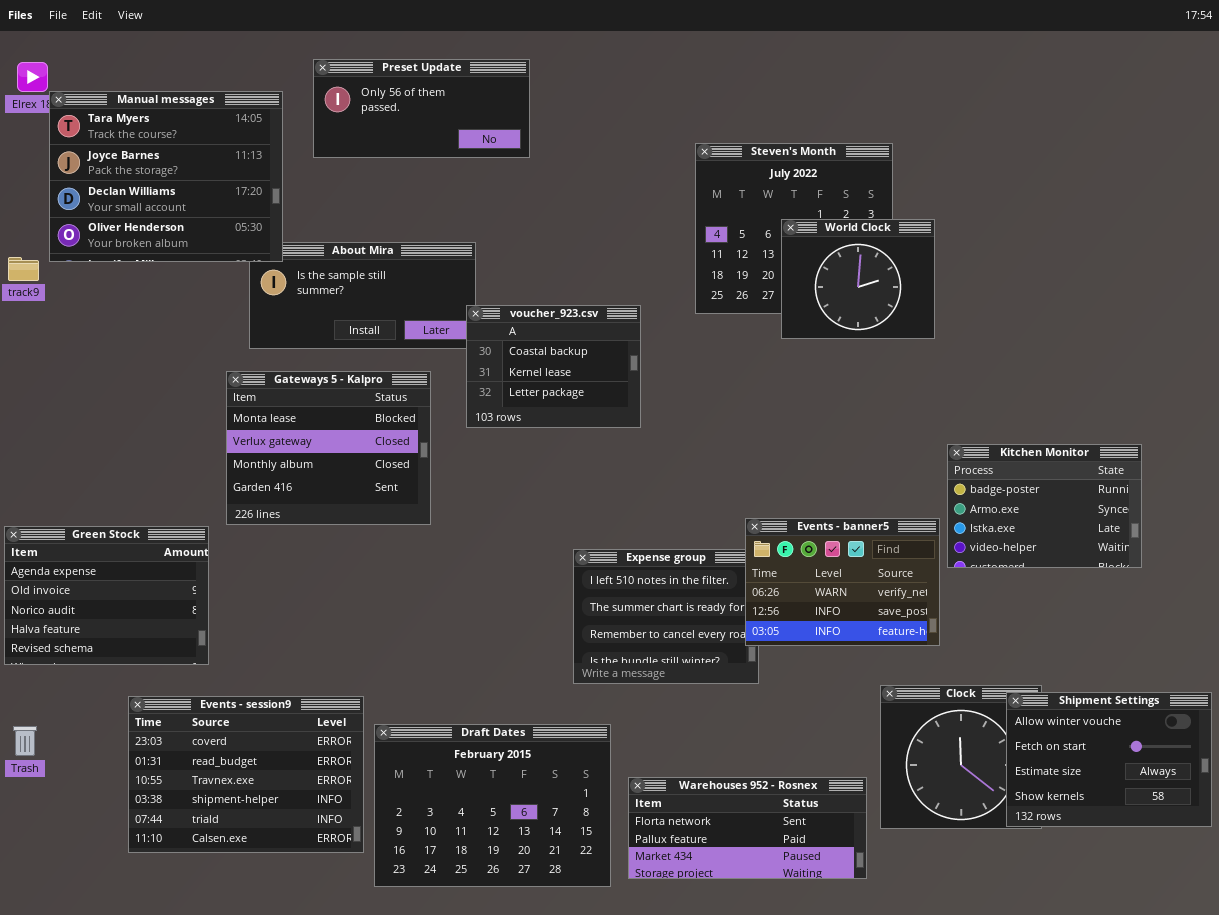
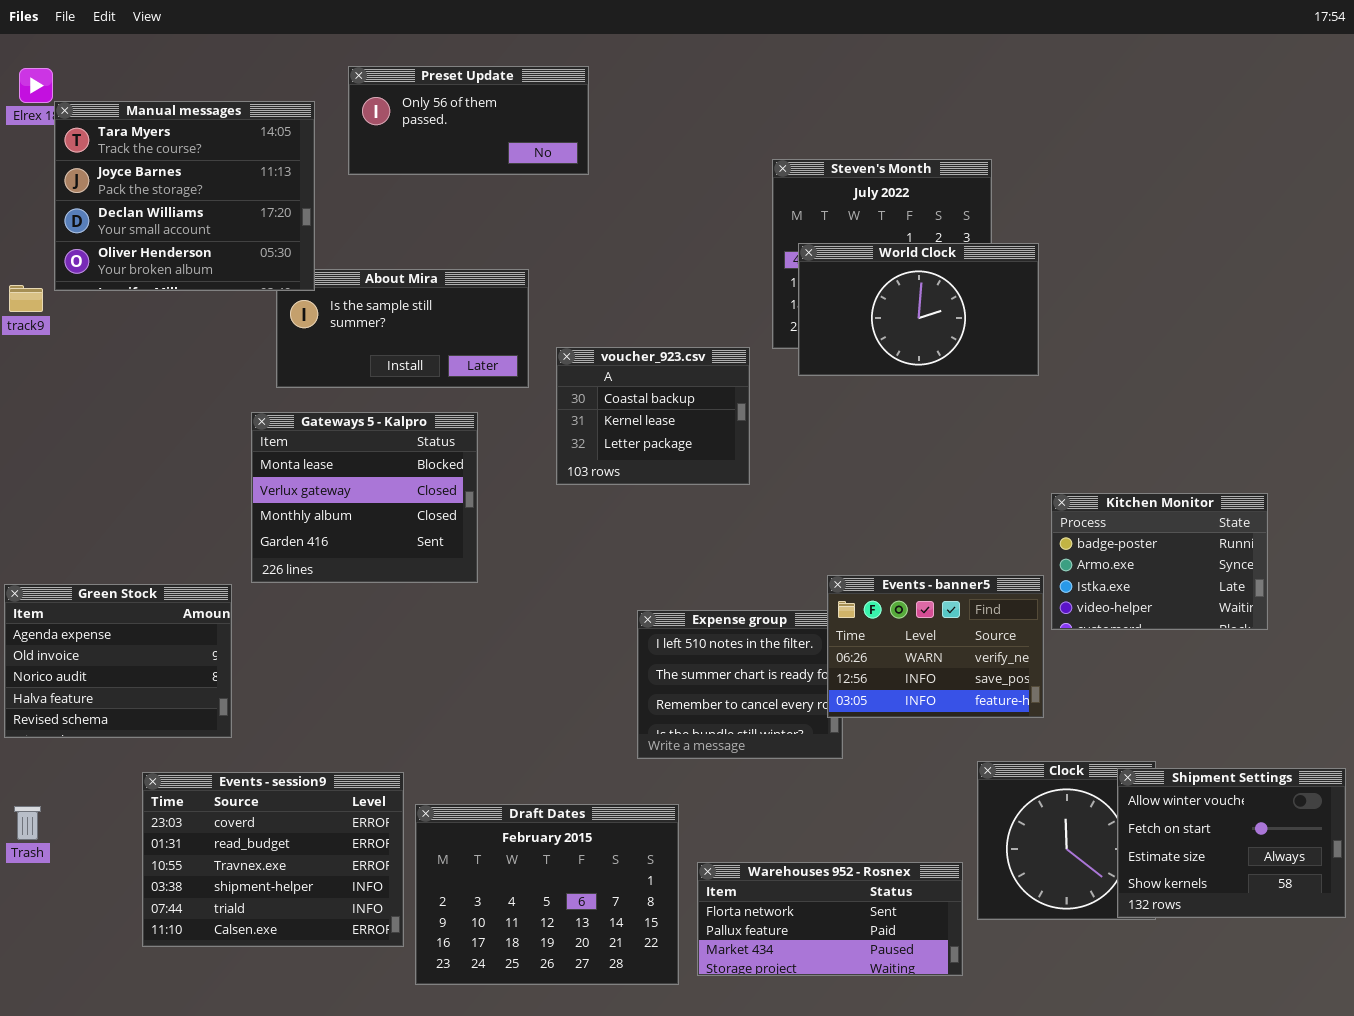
World Clock: [781,219,935,339] -> [798,243,1039,376], resized
voucher_923.csv: [466,305,641,428] -> [556,347,750,485], moved

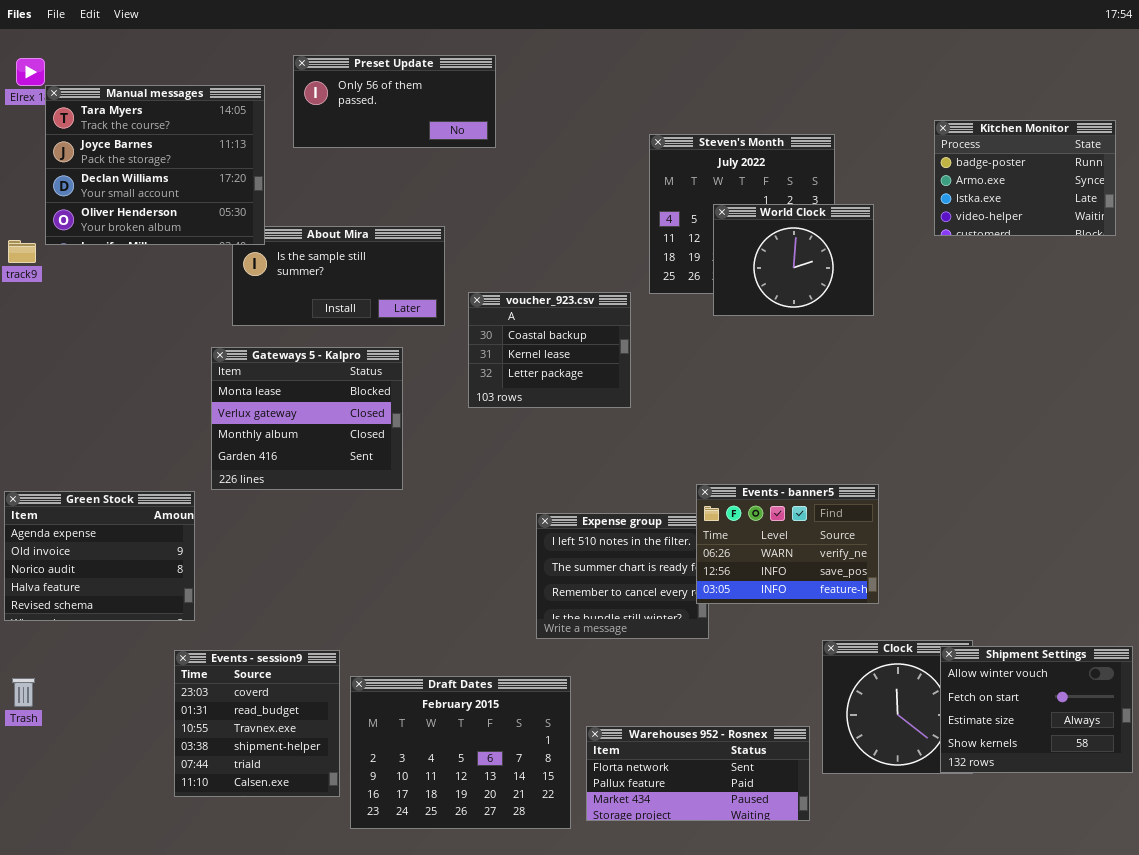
World Clock: [798,243,1039,376] -> [713,204,874,316], resized
Kitchen Monitor: [1051,493,1268,630] -> [934,120,1116,236], moved
Events - session9: [142,772,404,947] -> [174,650,340,797], resized

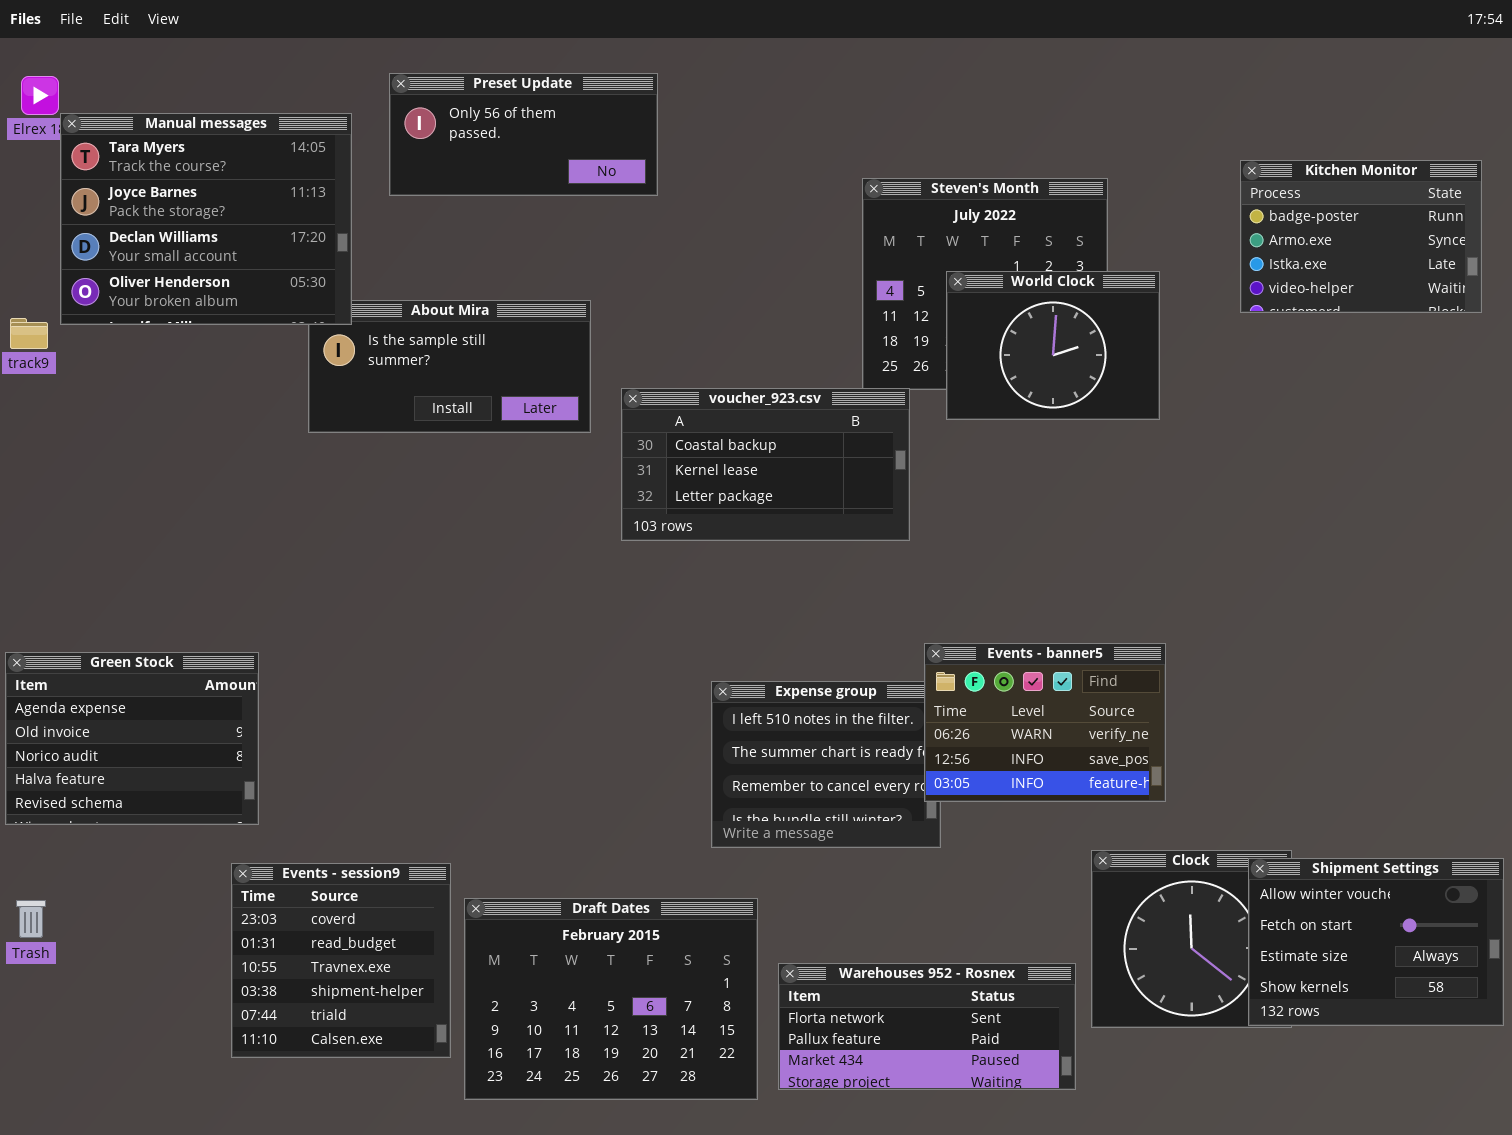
voucher_923.csv: [468,292,631,408] -> [621,388,910,541], resized
Gateways 5 - Kalpro: [211,347,403,490] -> none, closed

